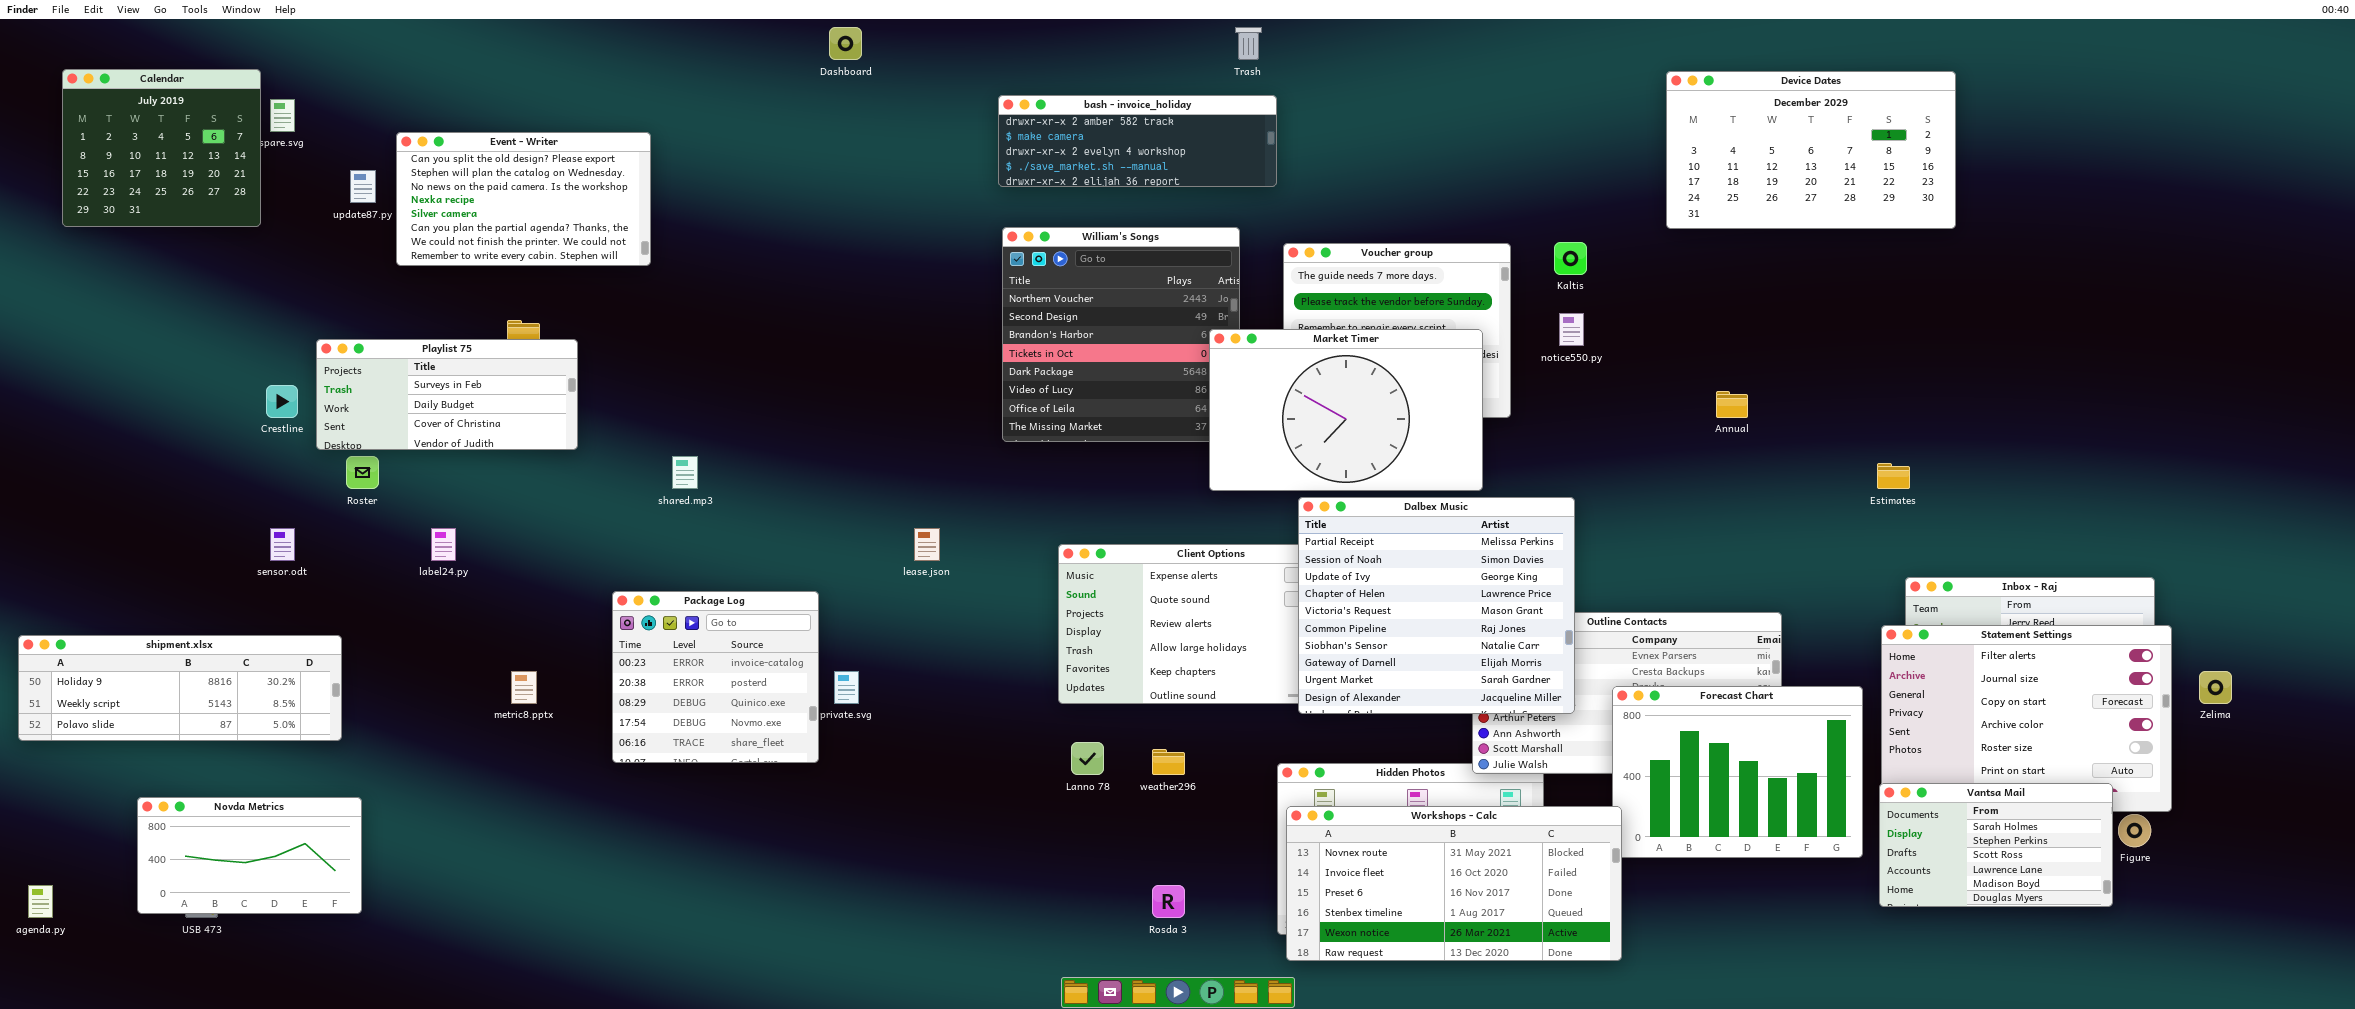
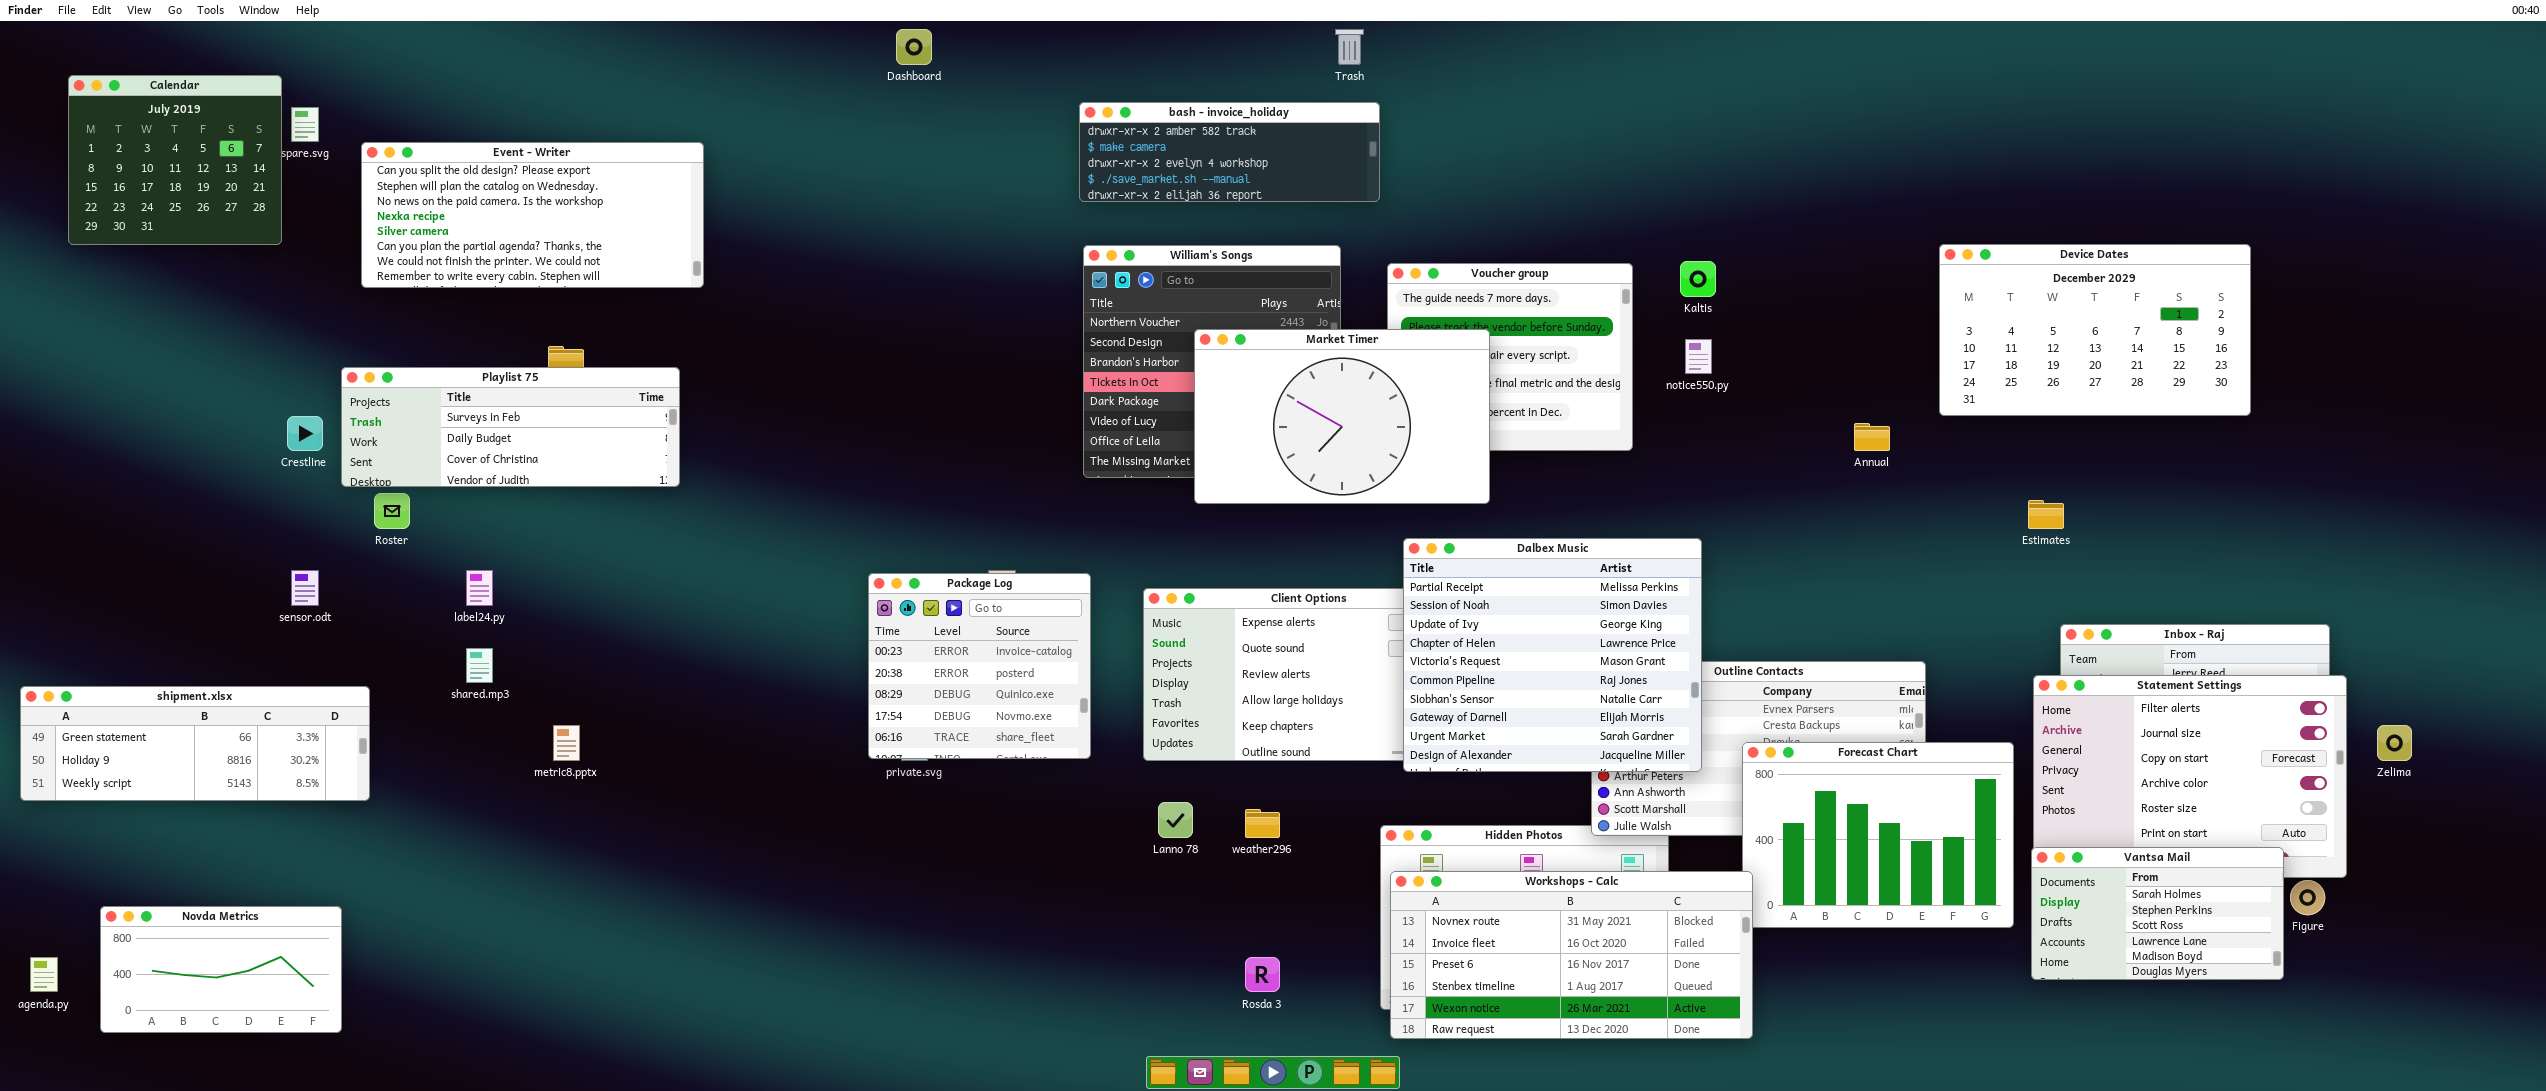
Device Dates: [1666,71,1956,229] -> [1939,244,2251,416], moved
Event - Writer: [396,132,651,266] -> [361,142,704,288], resized
Market Timer: [1209,329,1483,491] -> [1194,329,1490,504], moved
Playlist 75: [316,339,578,450] -> [341,367,680,487], resized
shared.mp3: [672,456,698,489] -> [466,648,493,683], moved
Package Log: [612,591,819,763] -> [868,573,1091,759], moved
shipment.xlsx: [18,635,342,741] -> [20,686,370,801], scrolled up 1 row
Novda Metrics: [137,797,362,914] -> [100,906,342,1033], moved

